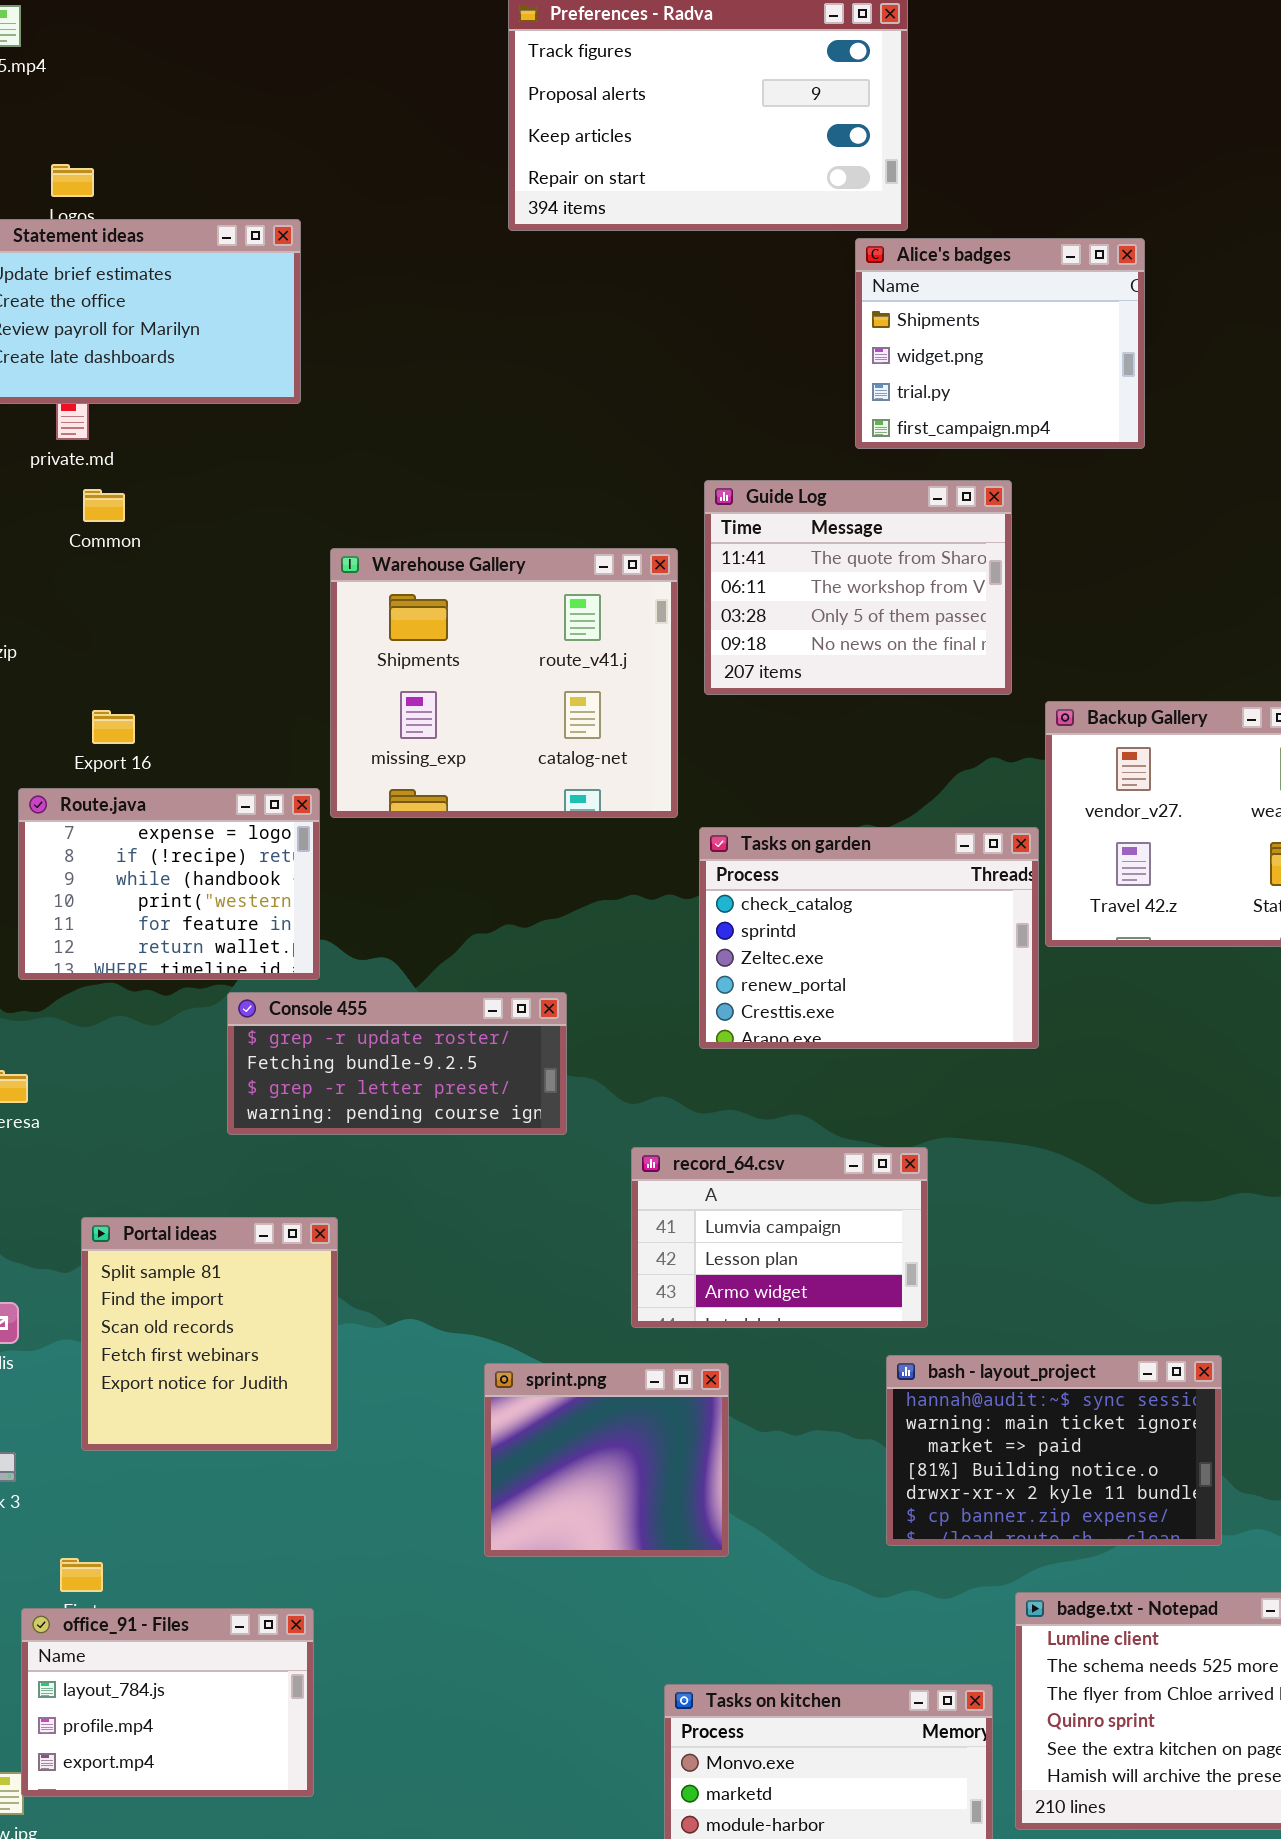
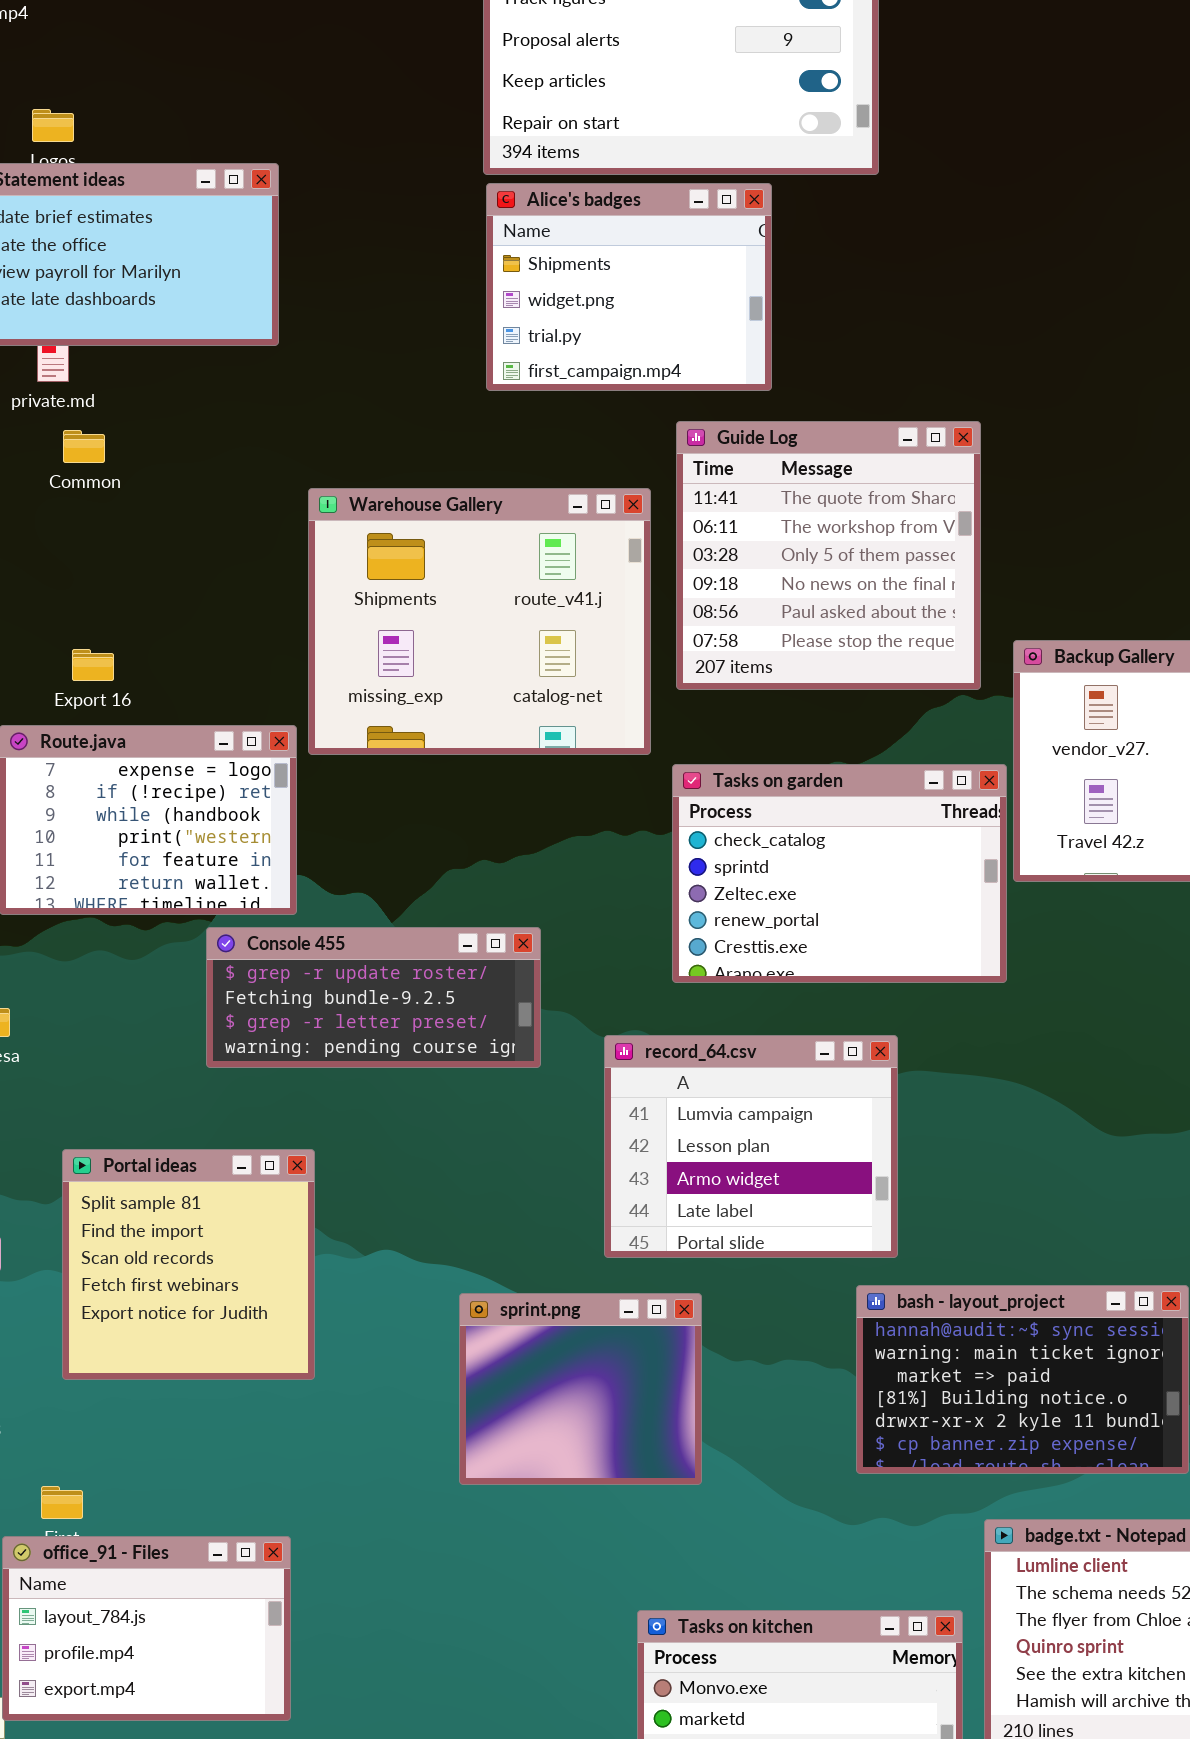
Alice's badges: [855,238,1145,449] -> [486,183,772,391], moved
Guide Log: [704,480,1012,695] -> [676,421,981,690], resized
record_64.csv: [631,1147,928,1328] -> [604,1035,898,1258], resized

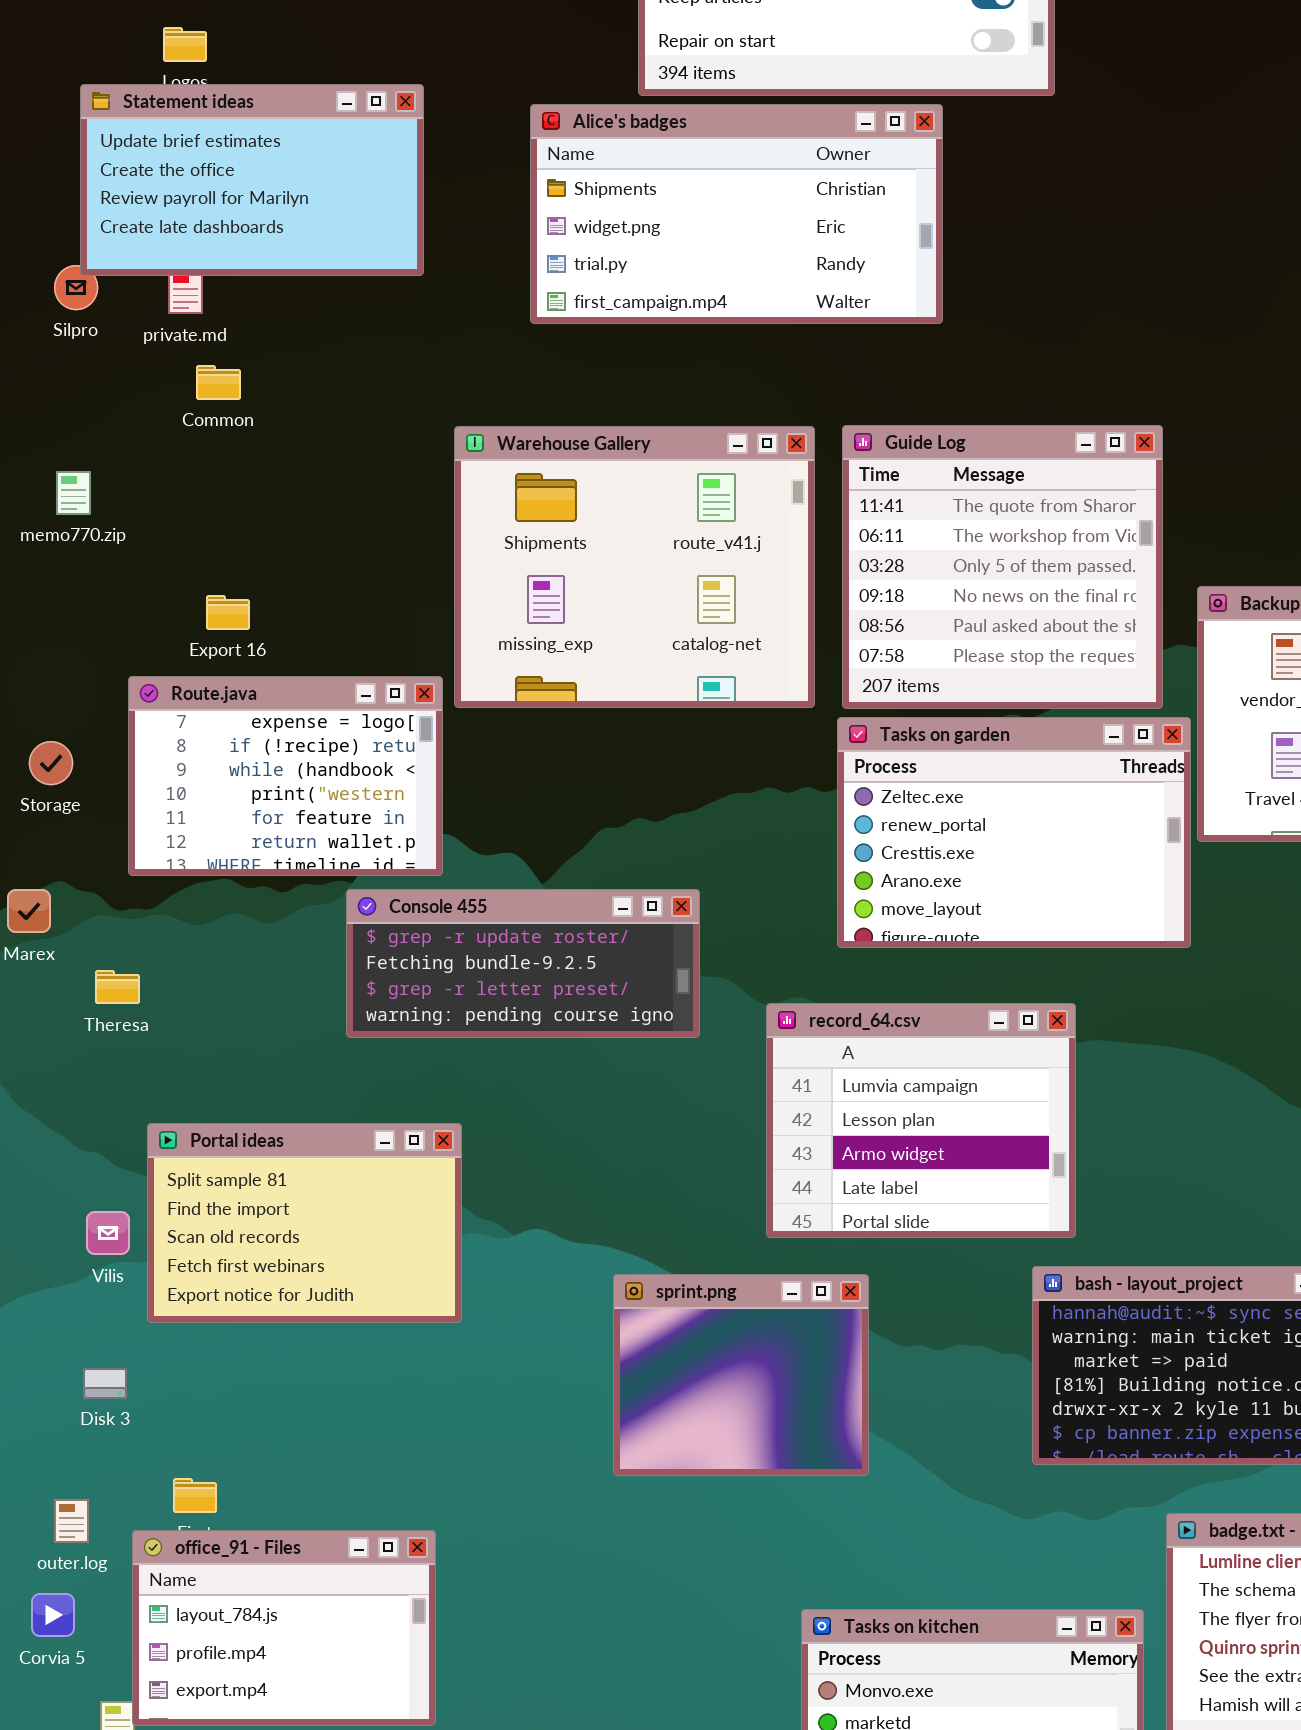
Alice's badges: [486,183,772,391] -> [530,104,943,324], resized
Guide Log: [676,421,981,690] -> [842,425,1163,709], moved
Tasks on garden: [672,764,1007,983] -> [837,717,1191,948], scrolled down 2 rows
Portal ideas: [62,1149,315,1380] -> [147,1123,462,1323], resized

